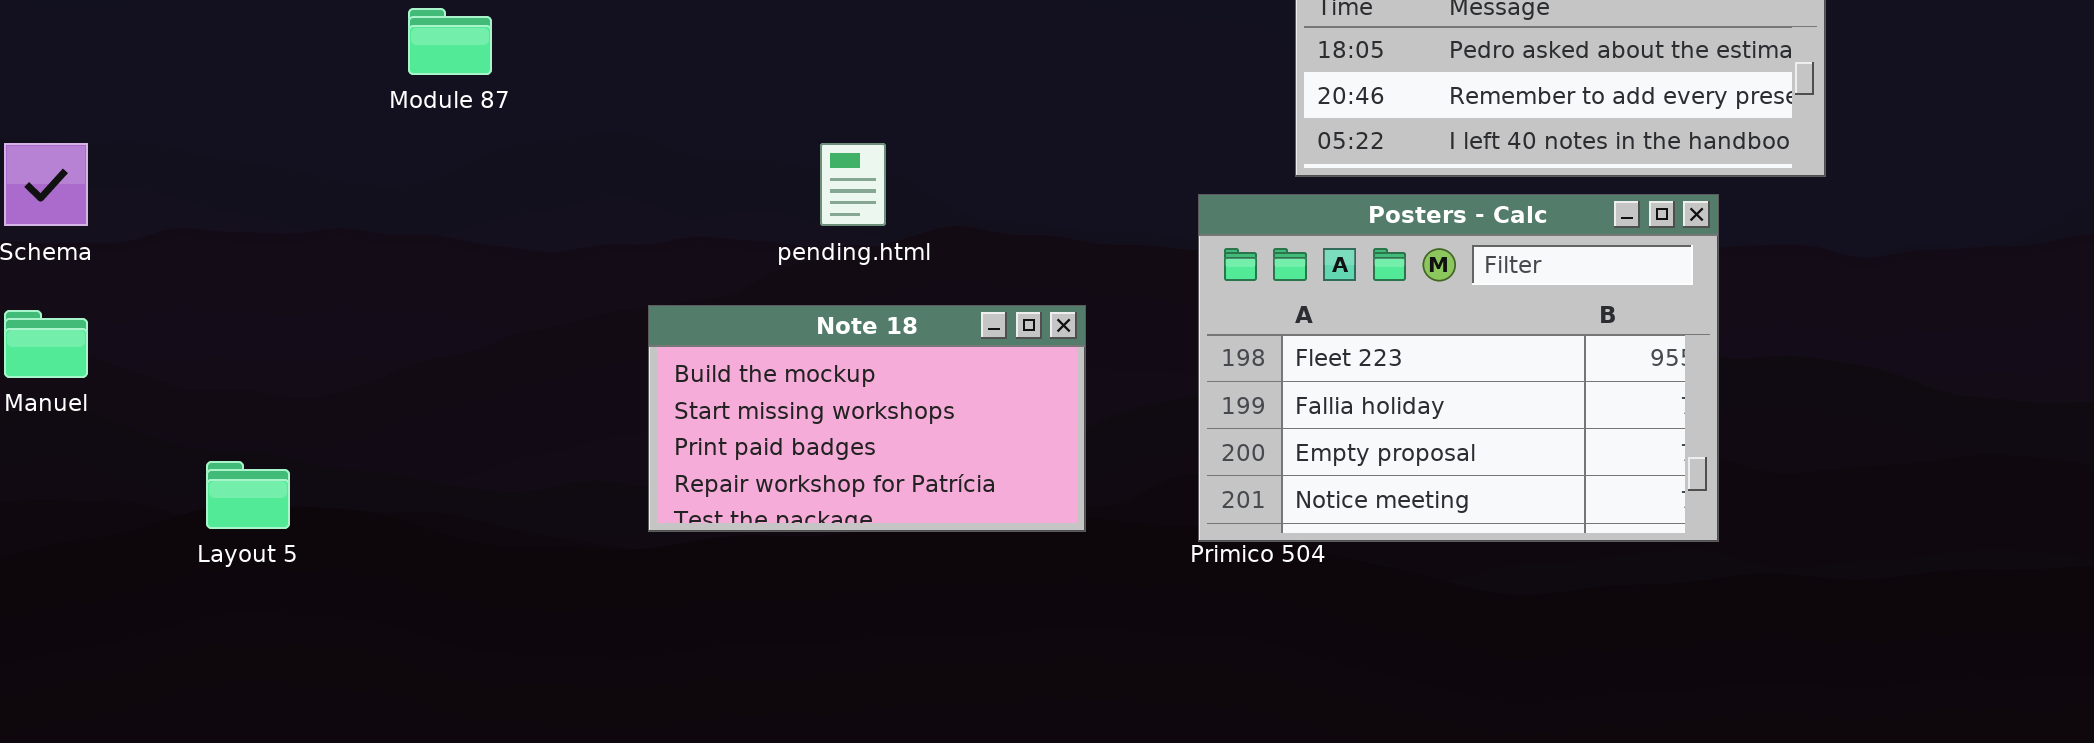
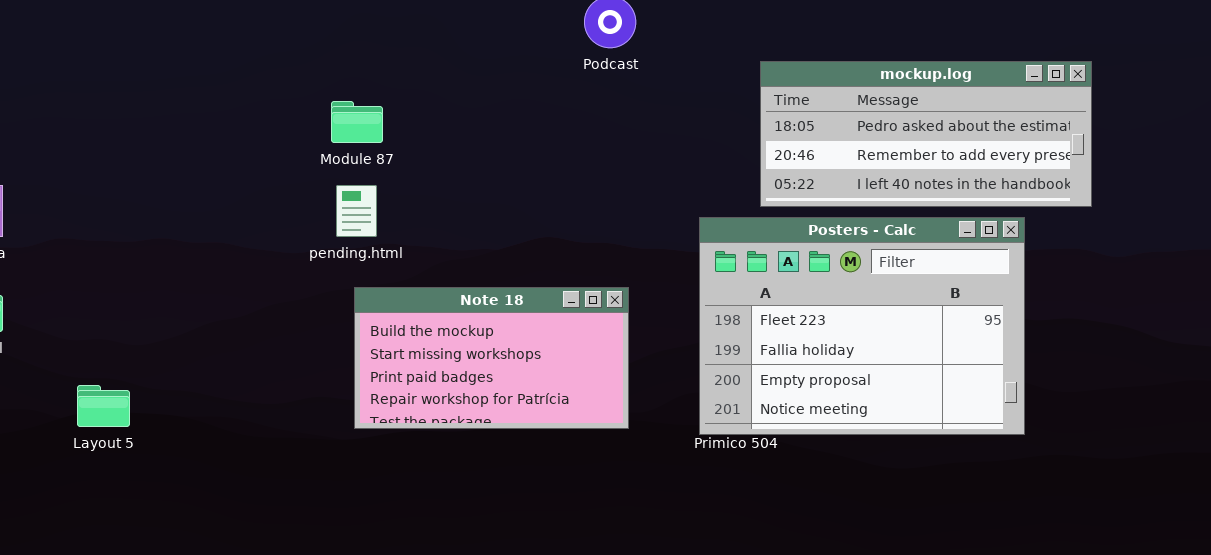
Module 87: [408,8,492,75] -> [331,101,383,143], moved
pending.html: [820,143,886,226] -> [336,185,377,237], moved

